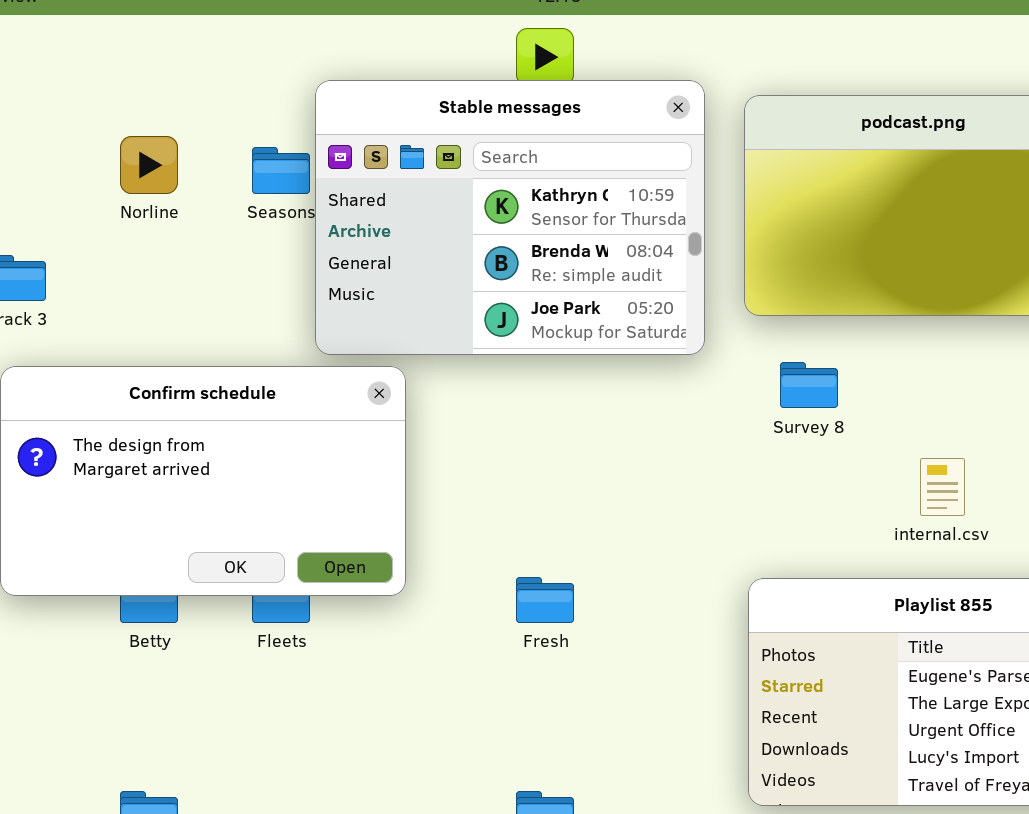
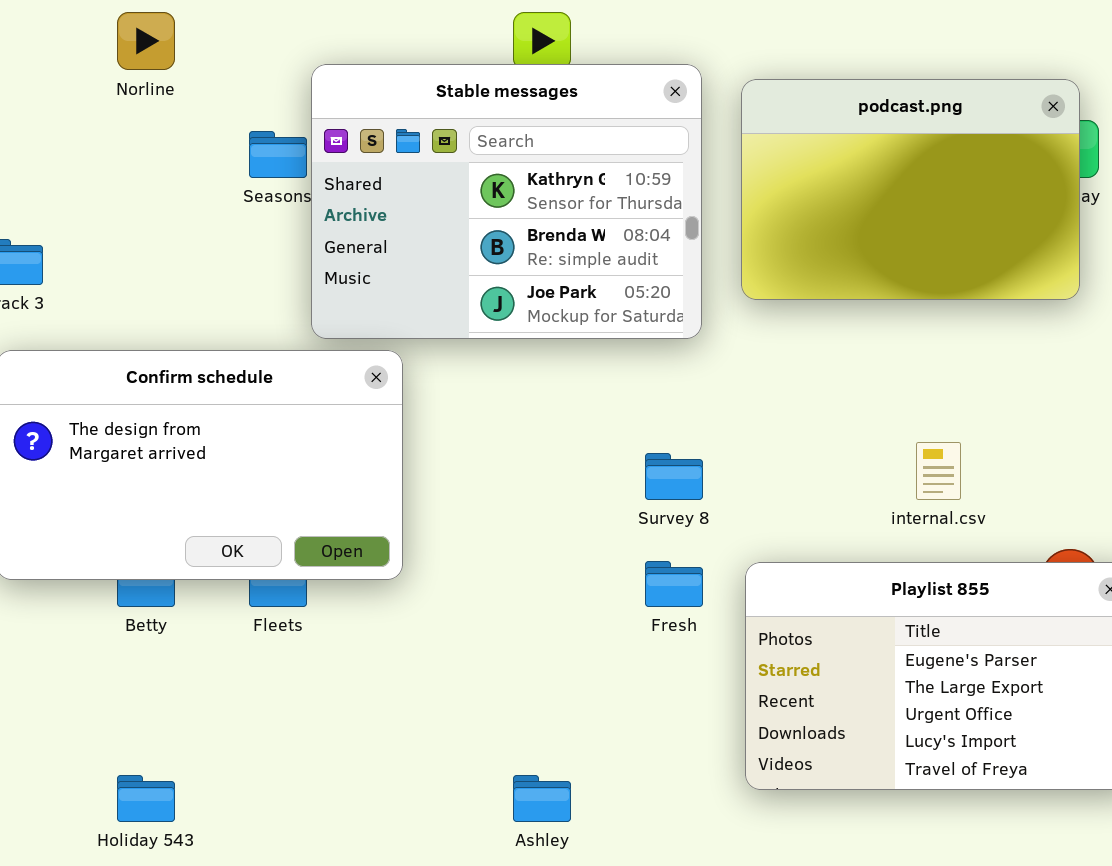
Norline: [120,136,178,194] -> [117,12,175,70], moved
Survey 8: [780,362,838,408] -> [645,453,703,500], moved
Fresh: [516,577,574,623] -> [645,561,703,607], moved

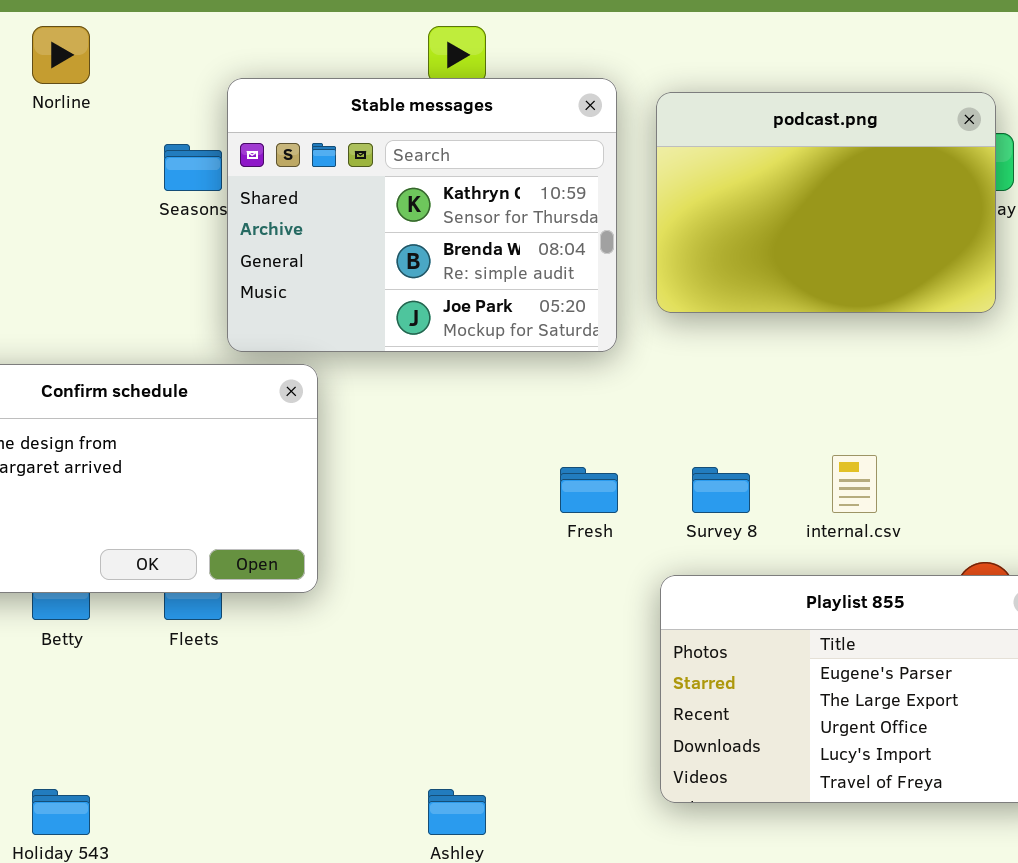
Survey 8: [645,453,703,500] -> [692,467,750,513], moved
Fresh: [645,561,703,607] -> [560,467,618,513], moved

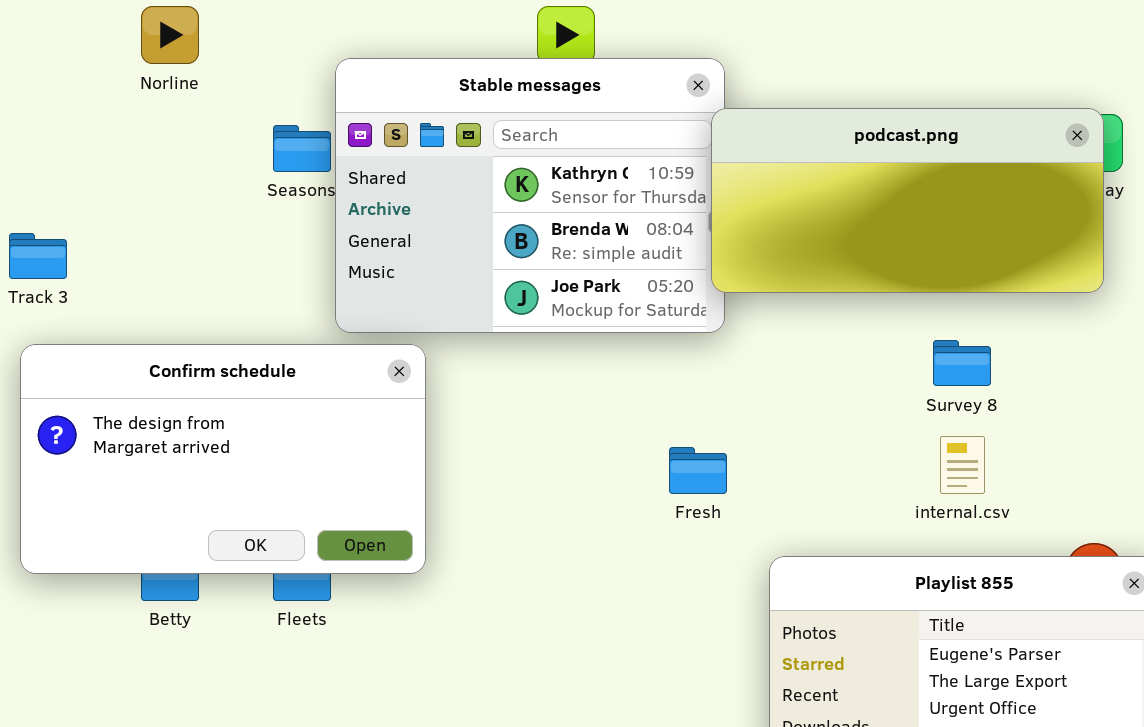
podcast.png: [656,92,996,313] -> [711,108,1104,293], resized
Survey 8: [692,467,750,513] -> [933,340,991,386], moved

